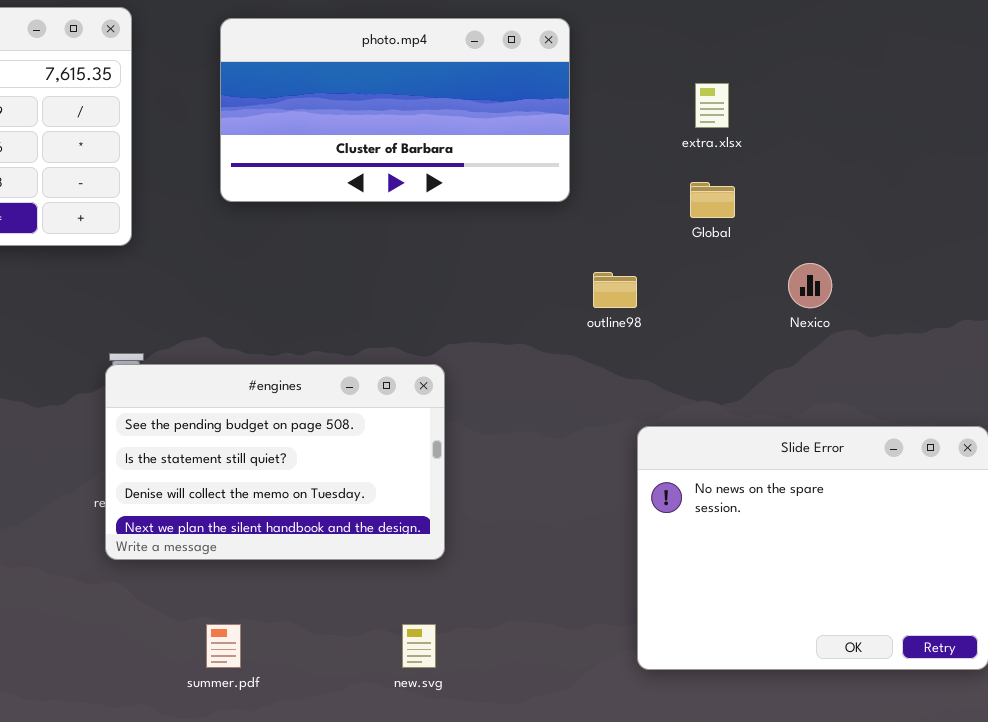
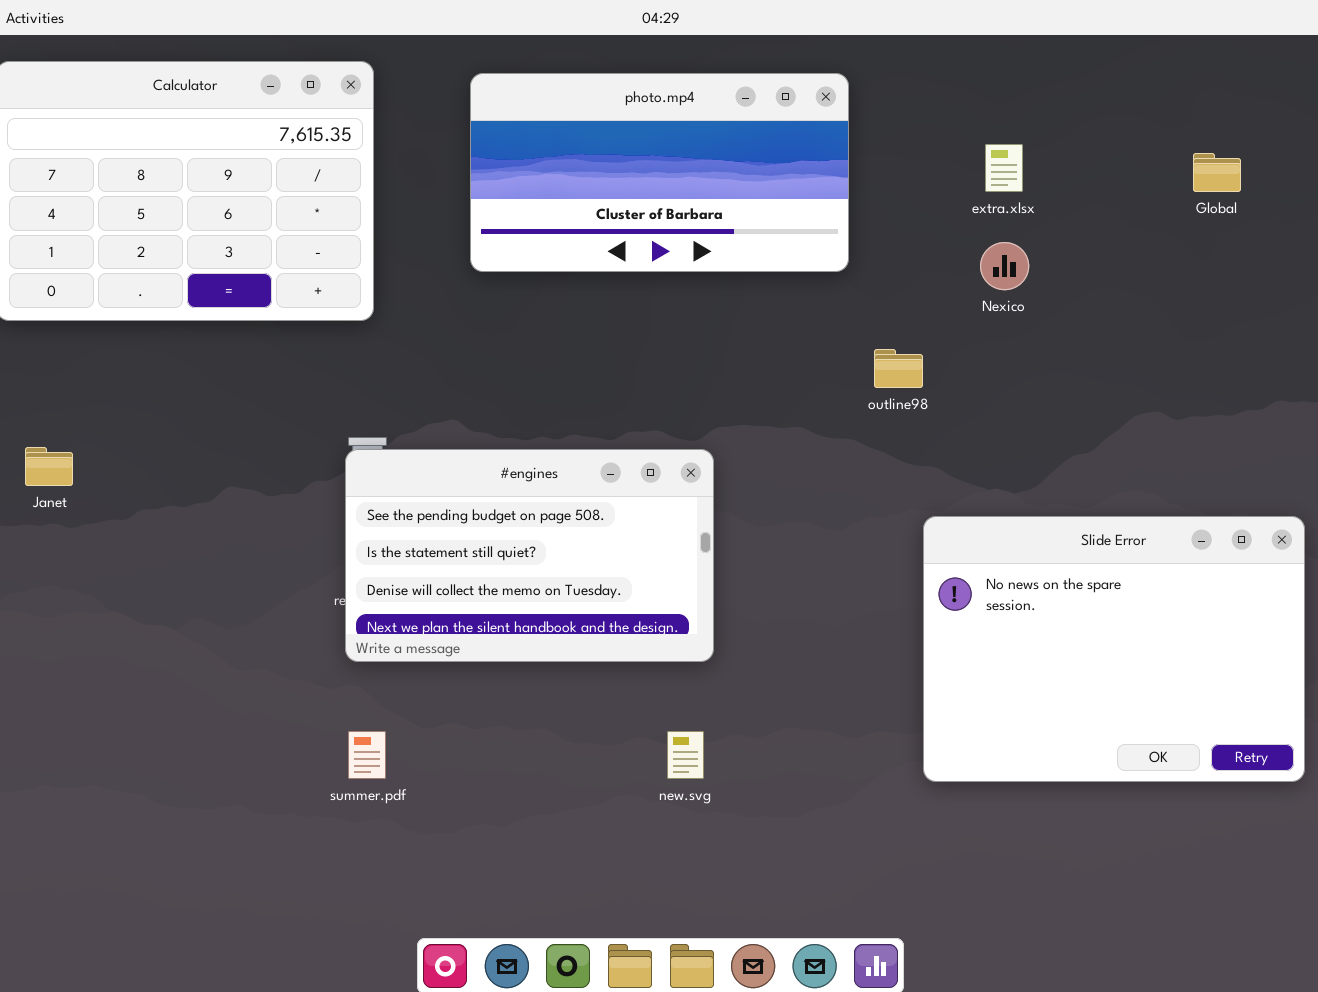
Global: [690,182,735,218] -> [1193,153,1241,192], moved
Nexico: [788,263,832,308] -> [980,242,1029,290], moved
summer.pdf: [206,624,241,668] -> [348,731,386,779], moved

